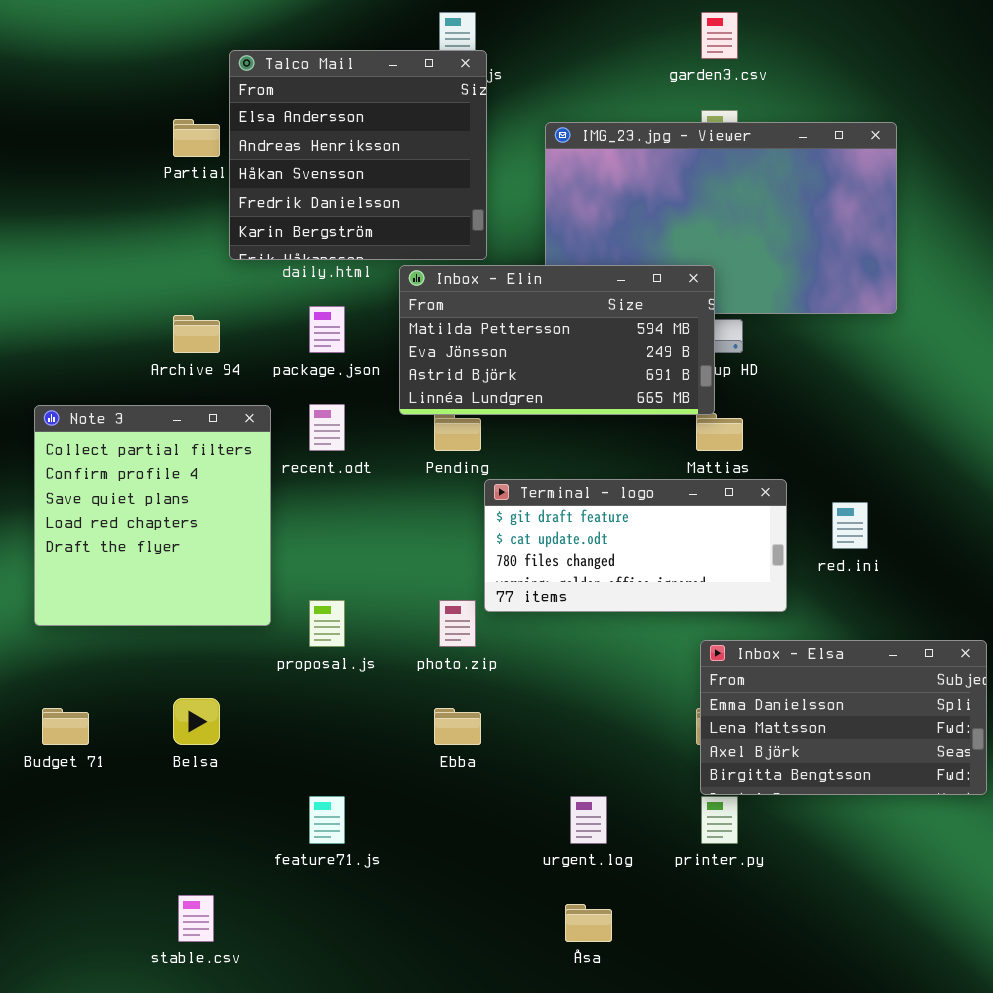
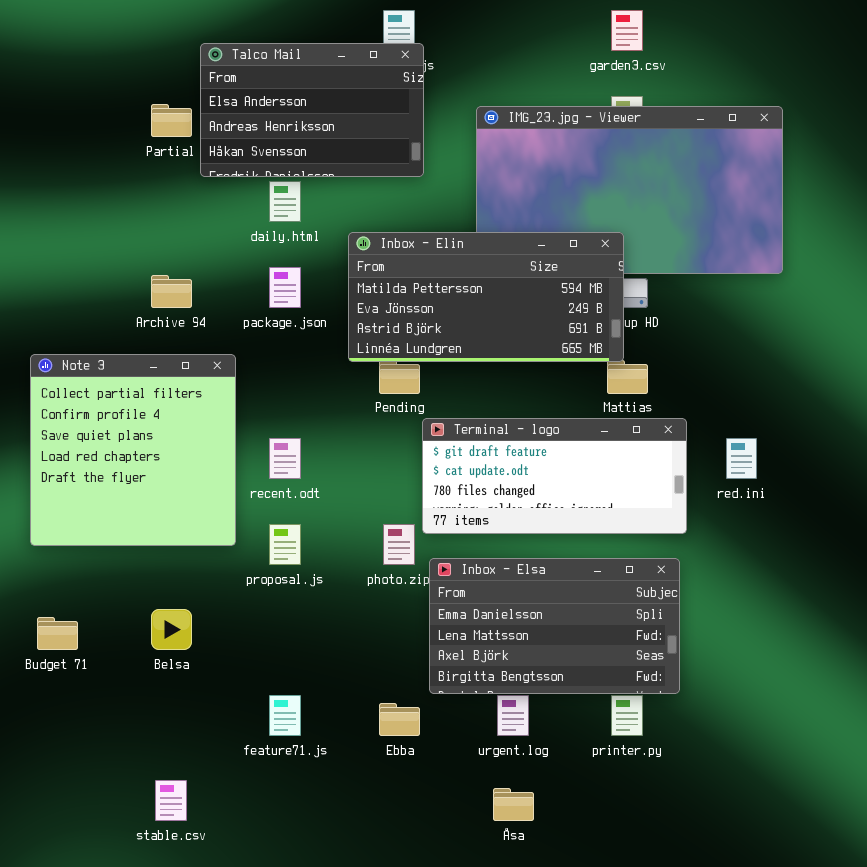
Talco Mail: [229,50,487,260] -> [200,43,424,177], resized
recent.odt: [309,404,345,451] -> [269,438,301,479], moved
Inbox - Elsa: [700,640,987,795] -> [429,558,680,694], moved
Ebba: [434,708,481,745] -> [379,703,420,736], moved

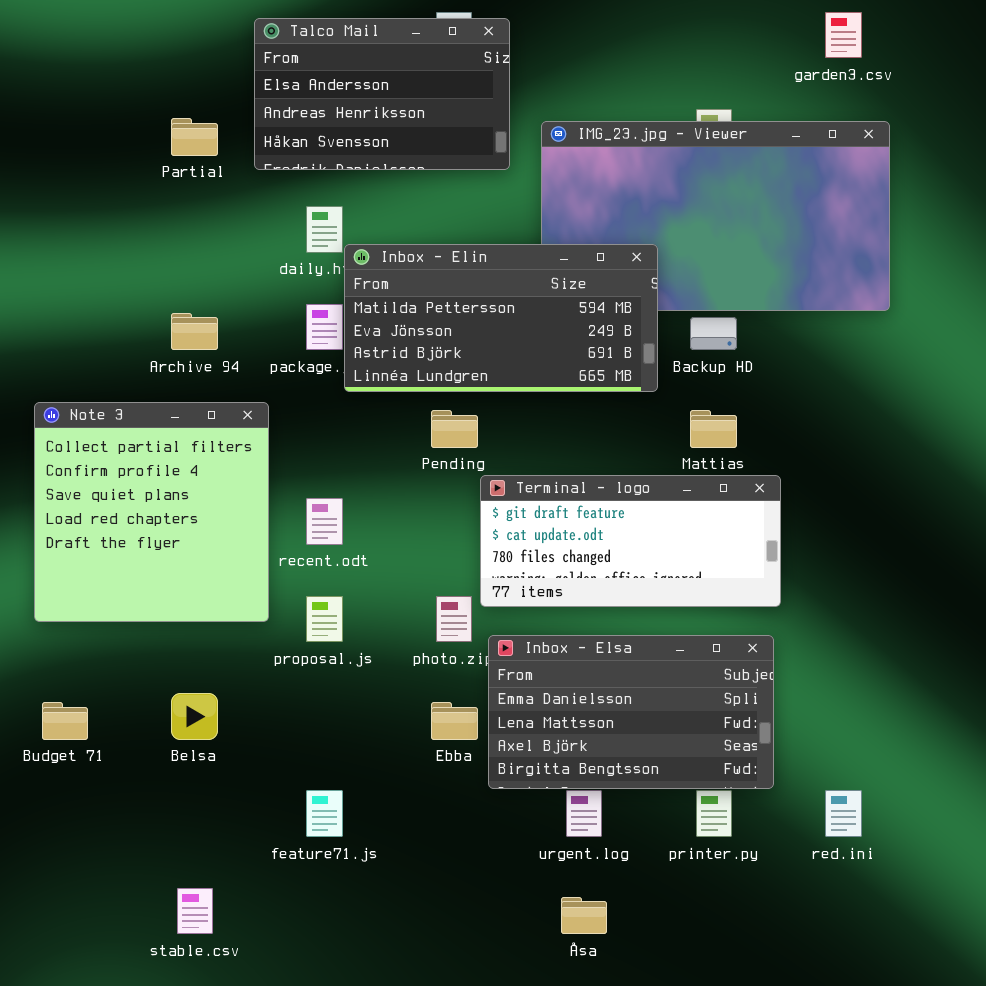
garden3.csv: [611,10,643,51] -> [825,12,862,58], moved
Talco Mail: [200,43,424,177] -> [254,18,510,170], moved
Inbox - Elin: [348,232,624,362] -> [344,244,658,392], moved
red.ini: [726,438,757,479] -> [825,790,862,837], moved
Ebba: [379,703,420,736] -> [431,702,478,740], moved

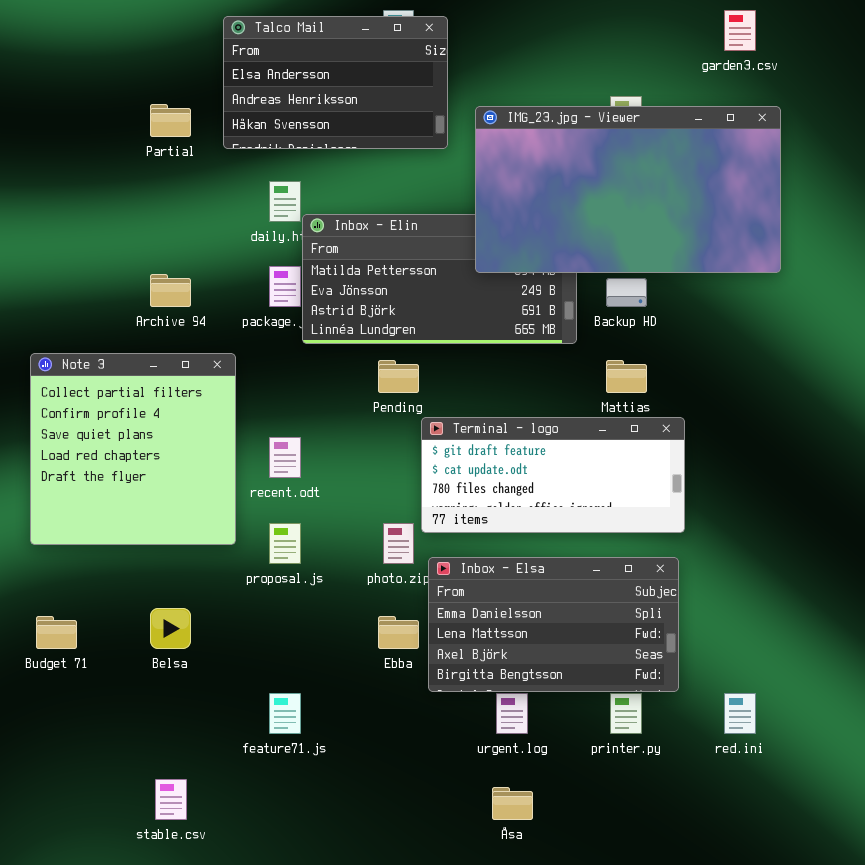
IMG_23.jpg - Viewer: [541,121,890,311] -> [475,106,781,273], raised

